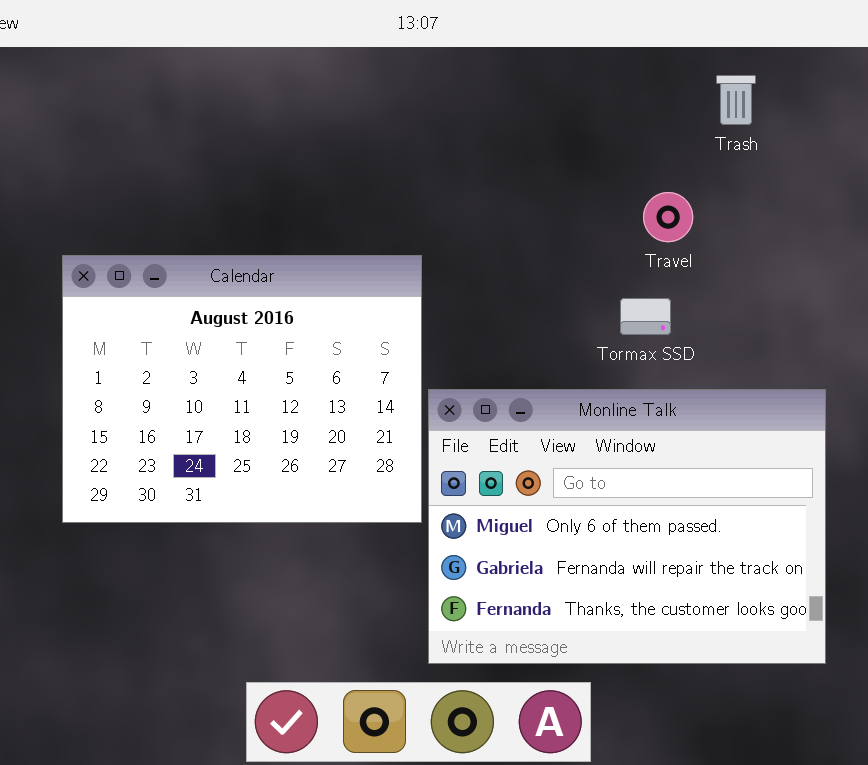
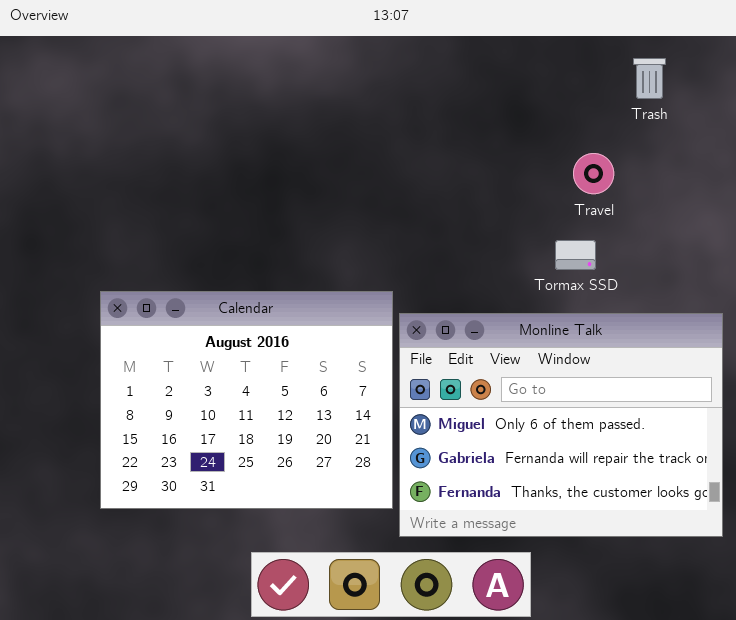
Calendar: [62,255,422,523] -> [100,291,393,509], moved

